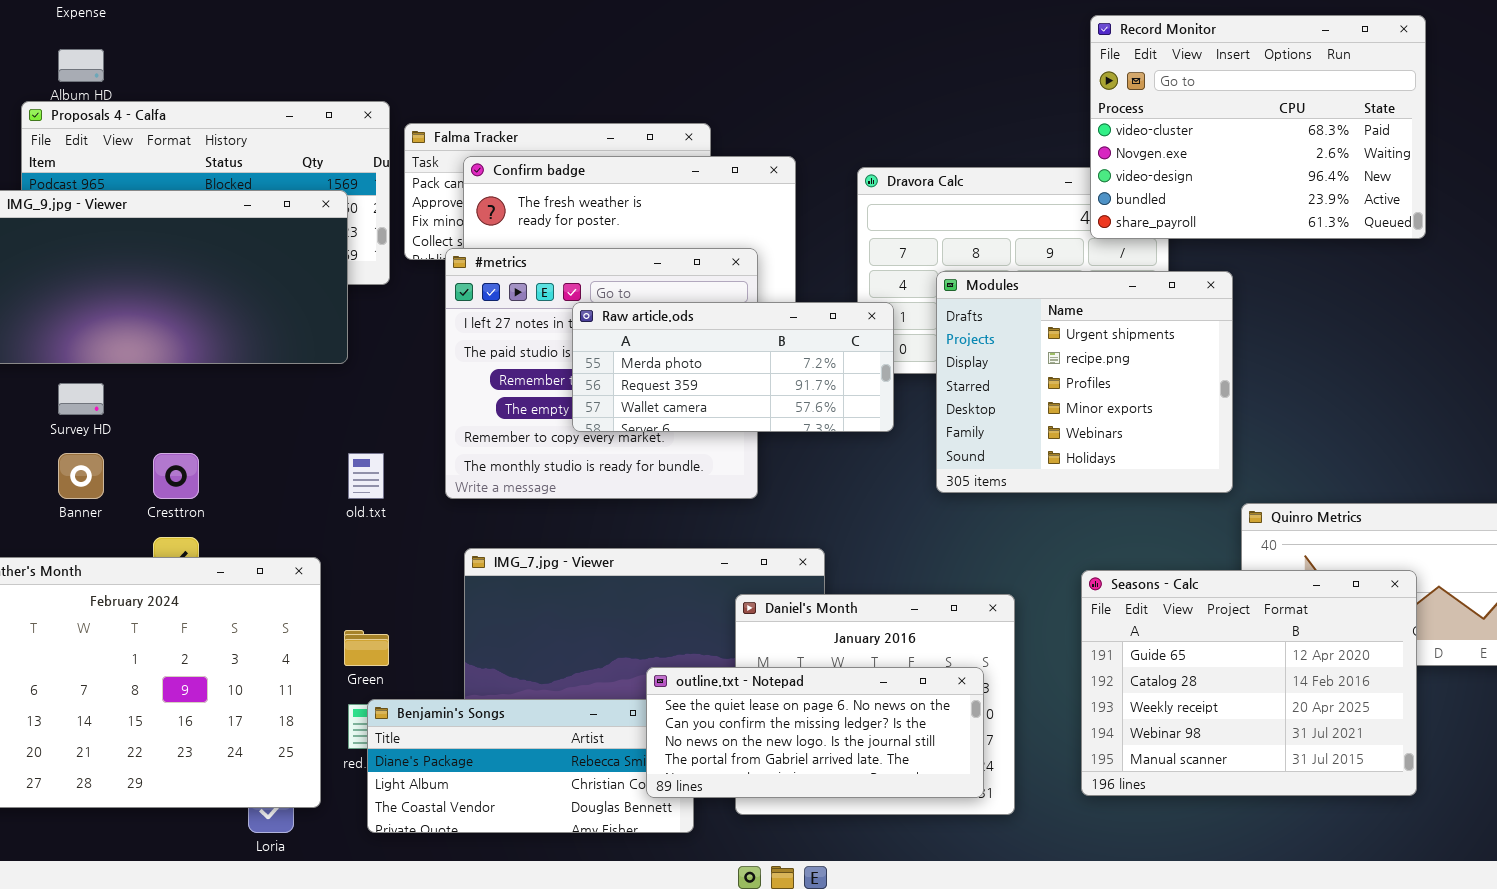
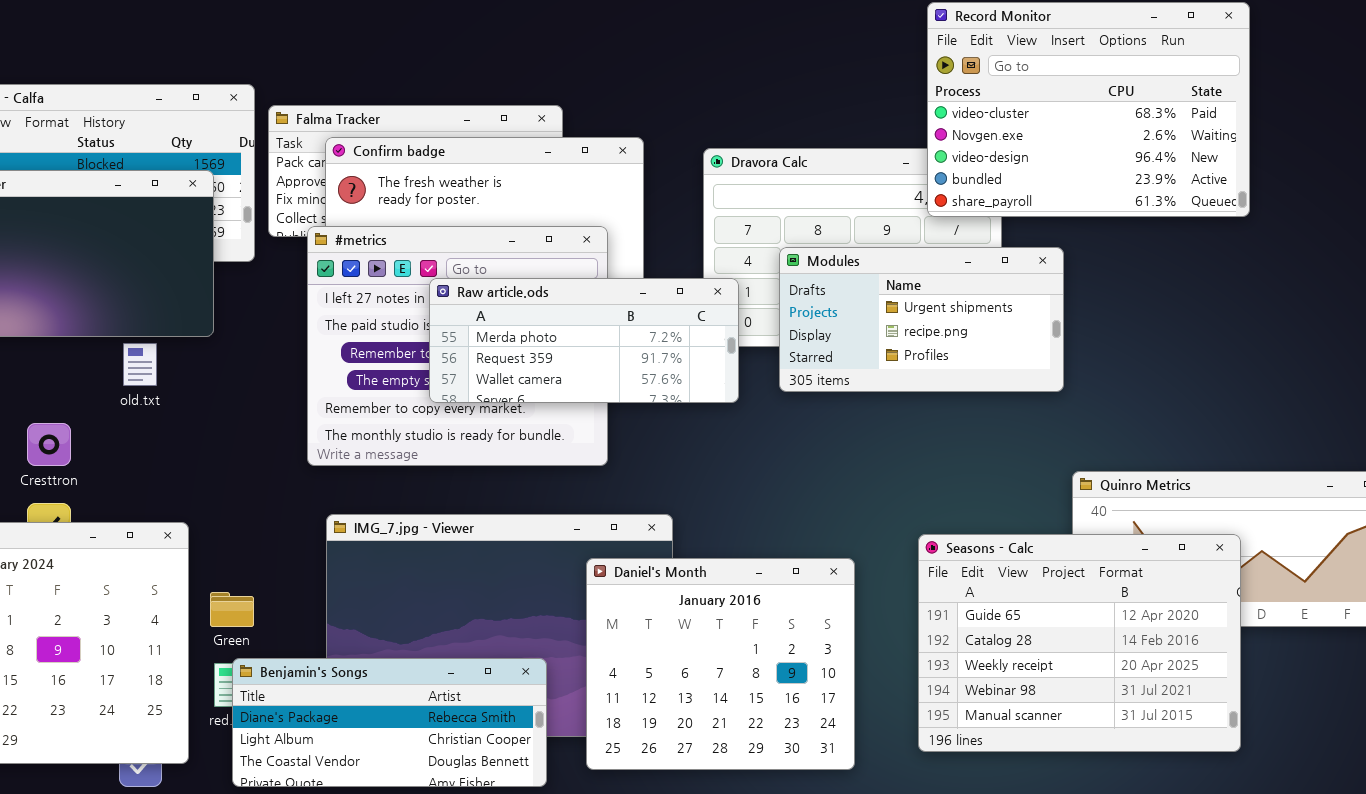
Modules: [936,271,1233,493] -> [779,247,1064,392], resized
old.txt: [348,453,384,499] -> [123,343,157,386], moved
outline.txt - Notepad: [646,667,984,798] -> none, closed

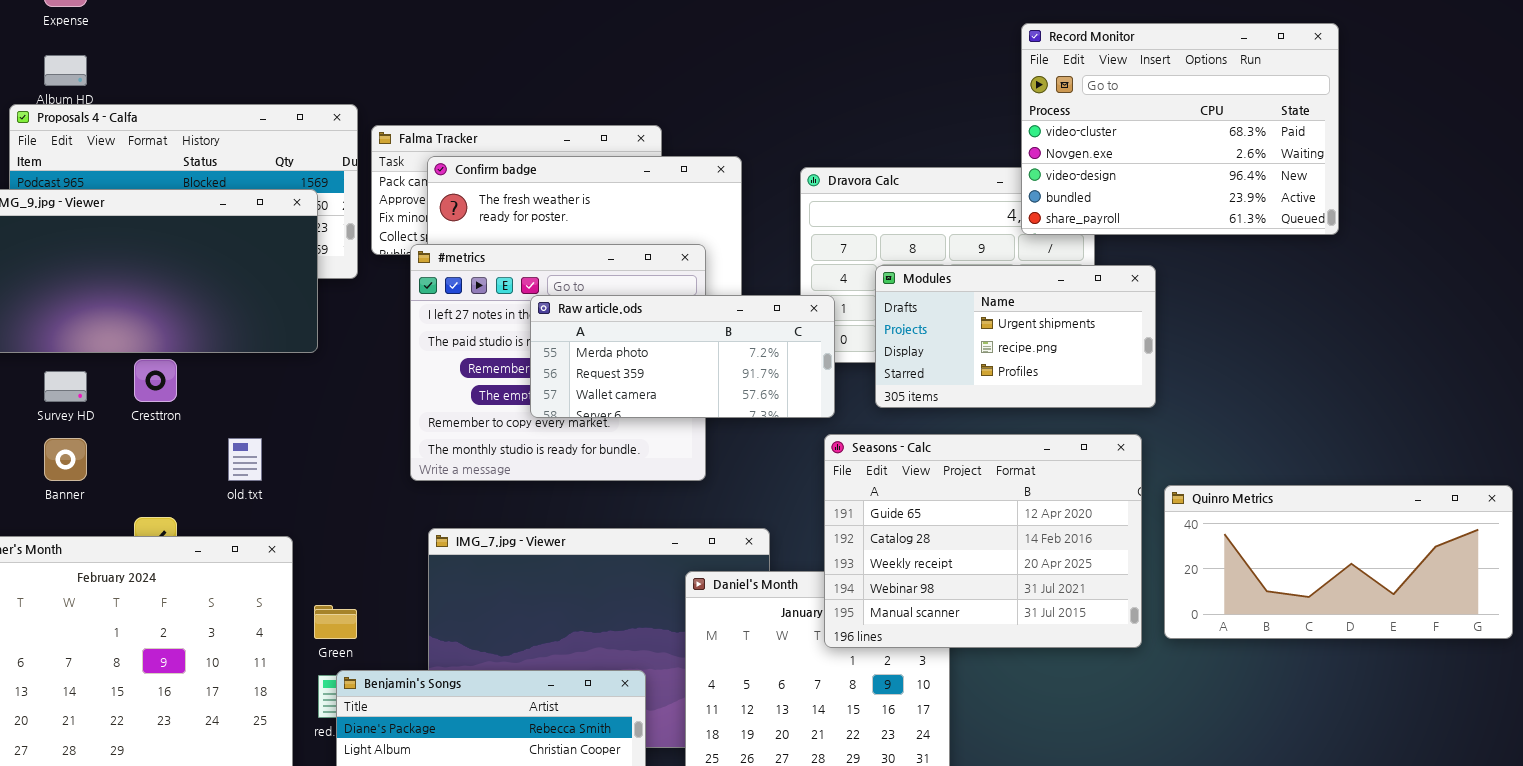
old.txt: [123,343,157,386] -> [228,438,262,481], moved
Cresttron: [27,423,71,466] -> [134,359,177,402], moved
Seasons - Calc: [918,534,1241,752] -> [824,434,1142,648], moved

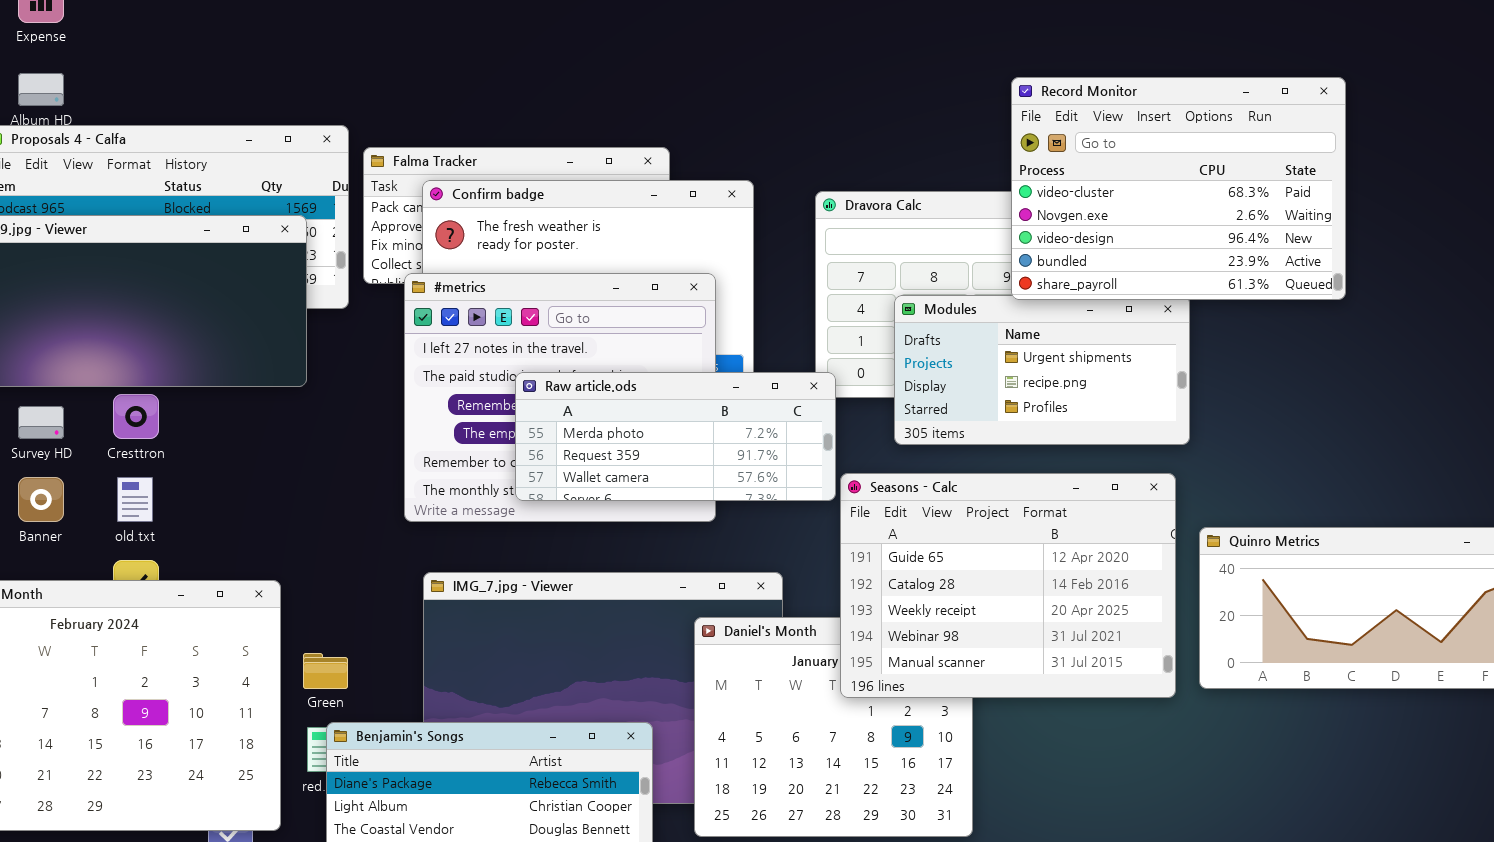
Record Monitor: [1021,23,1339,235] -> [1011,77,1346,300], moved
Raw article.ods: [530,295,835,418] -> [515,372,836,501], moved
old.txt: [228,438,262,481] -> [117,477,153,522], moved

